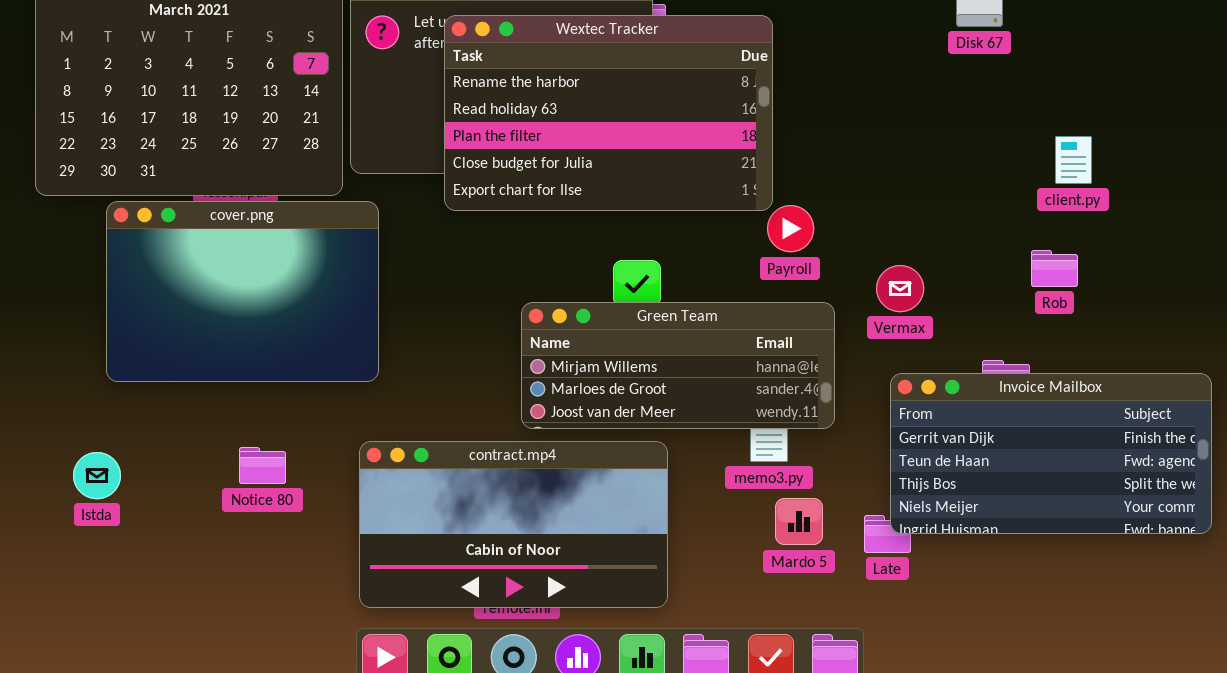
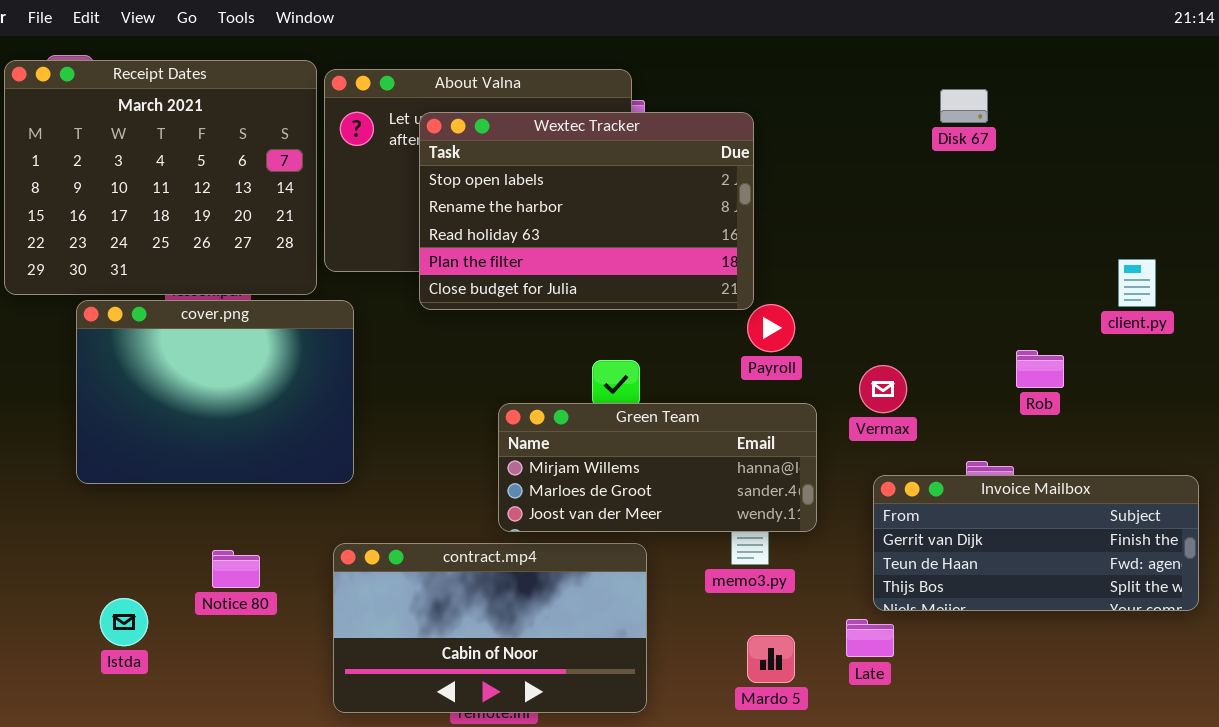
Wextec Tracker: [444,15,773,211] -> [419,112,754,310], scrolled up 1 row
client.py: [1055,136,1092,184] -> [1118,259,1156,307], moved
Invoice Mailbox: [890,373,1212,534] -> [873,475,1199,611], resized
Istda: [73,452,121,499] -> [100,598,148,646], moved
Mardo 5: [775,498,823,545] -> [747,635,795,683], moved

